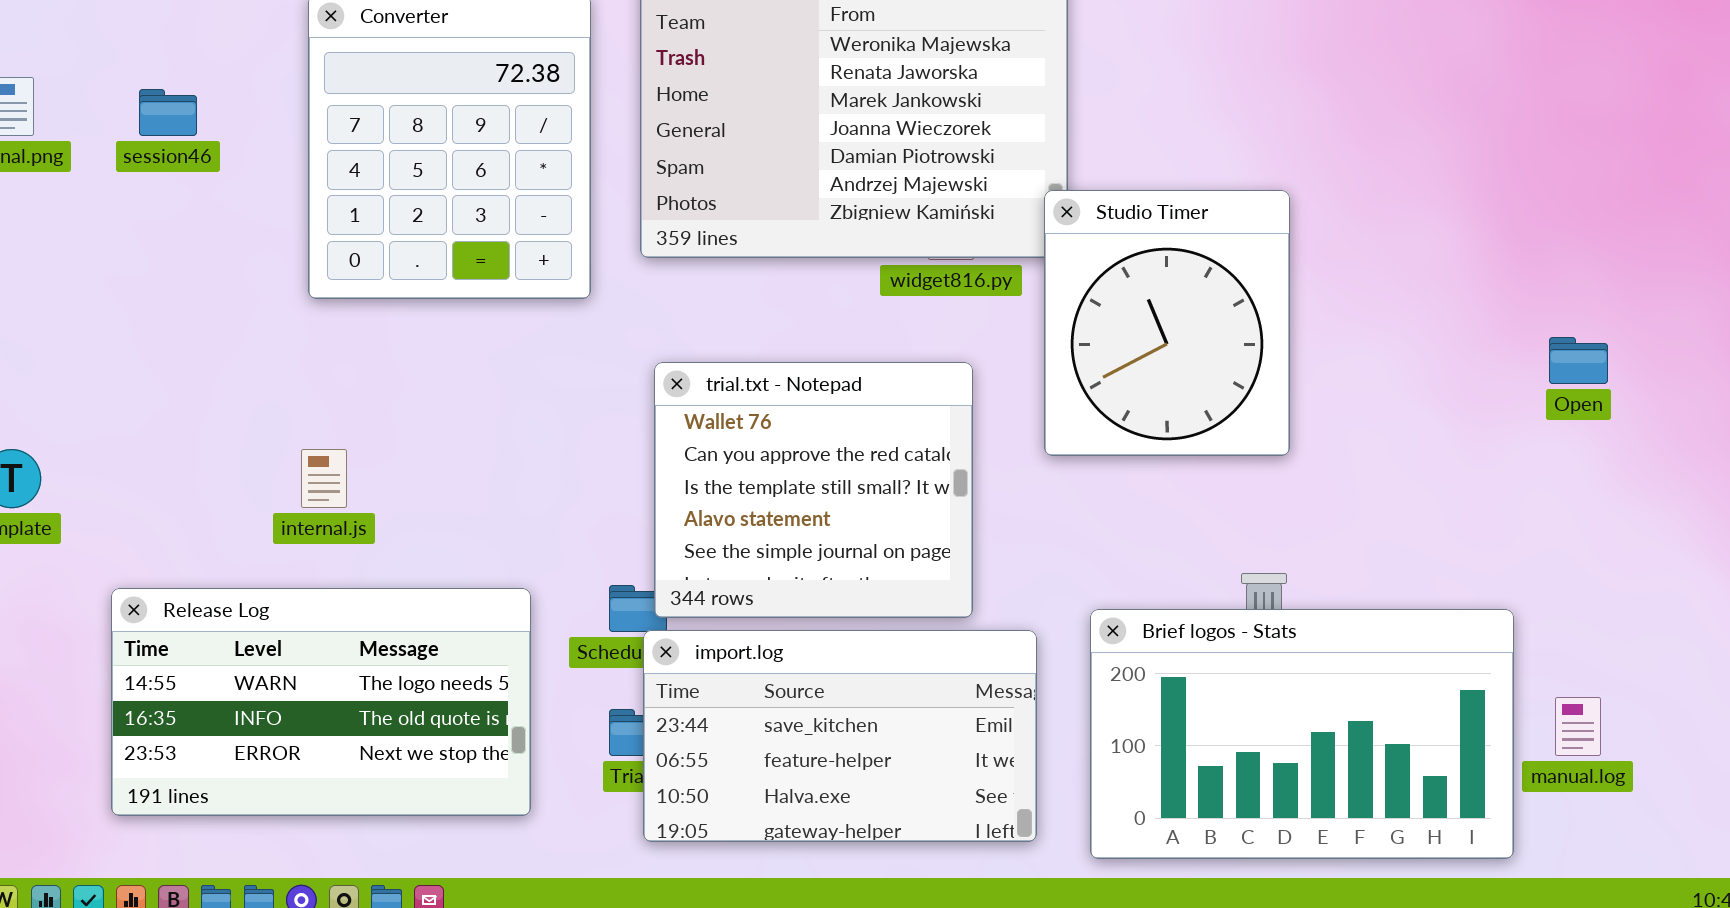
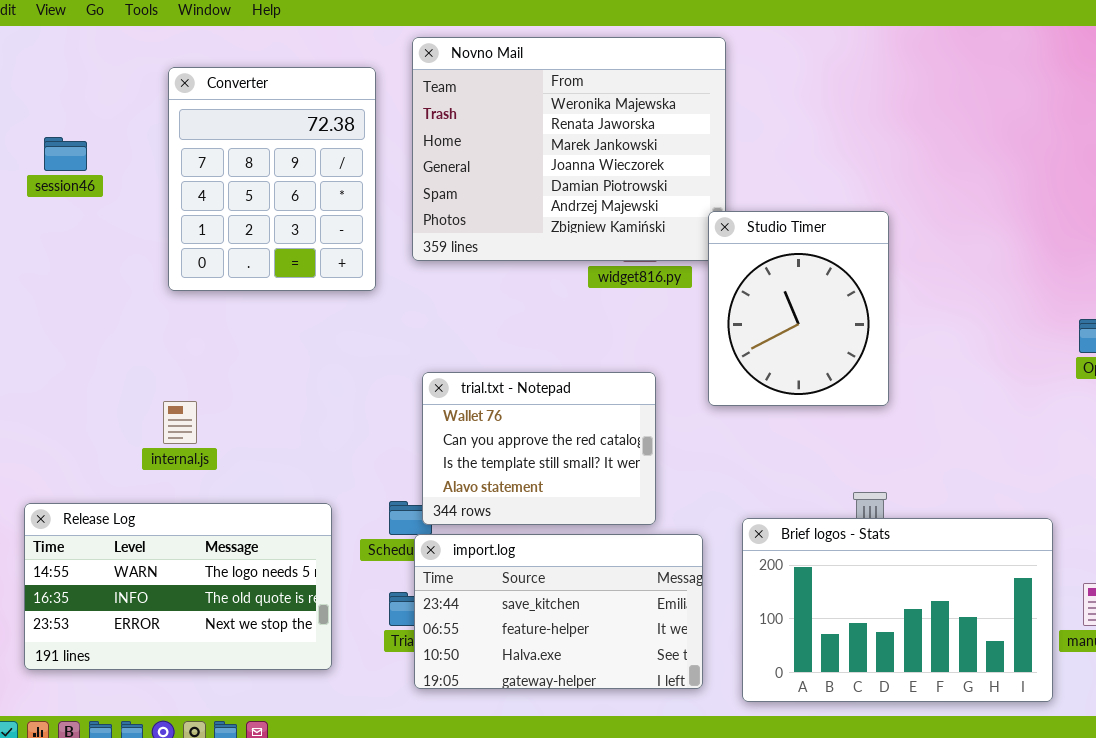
trial.txt - Notepad: [654,362,973,618] -> [422,372,656,525], resized

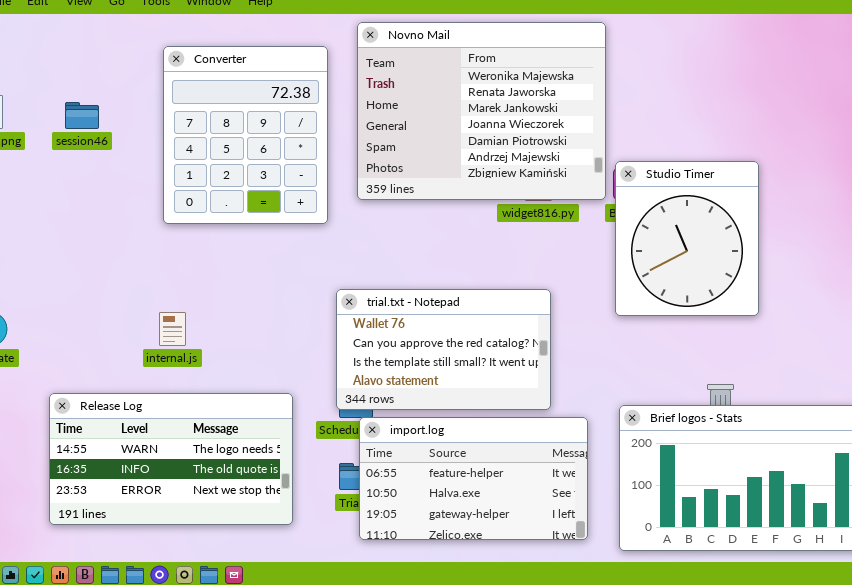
Studio Timer: [708,211,889,406] -> [615,161,759,316], moved
trial.txt - Notepad: [422,372,656,525] -> [336,289,551,410], resized
import.log: [414,534,703,689] -> [359,417,588,540], scrolled down 1 row

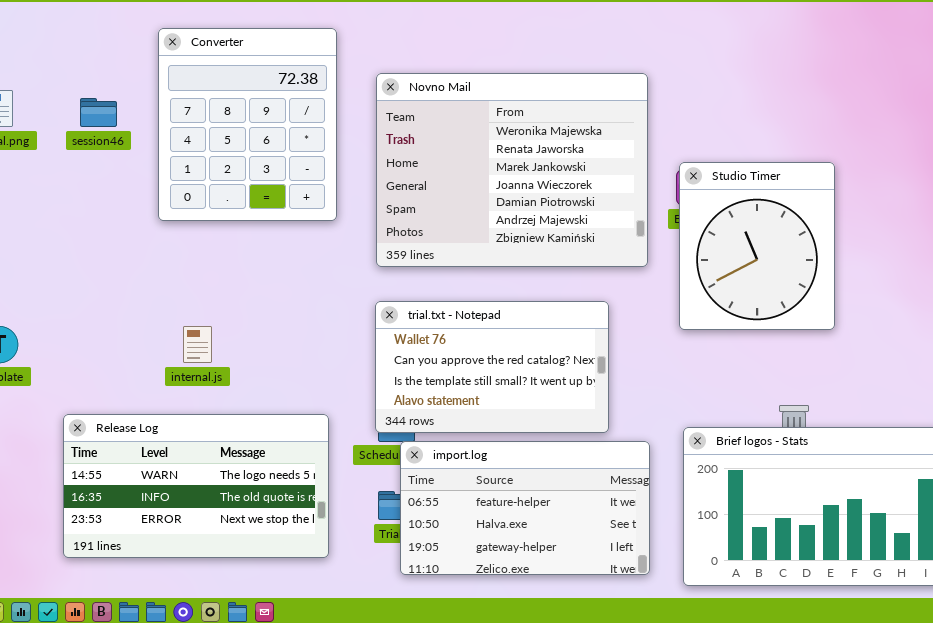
Novno Mail: [357,22,606,200] -> [376,73,648,267], moved
Converter: [163,46,328,224] -> [158,28,337,221], moved

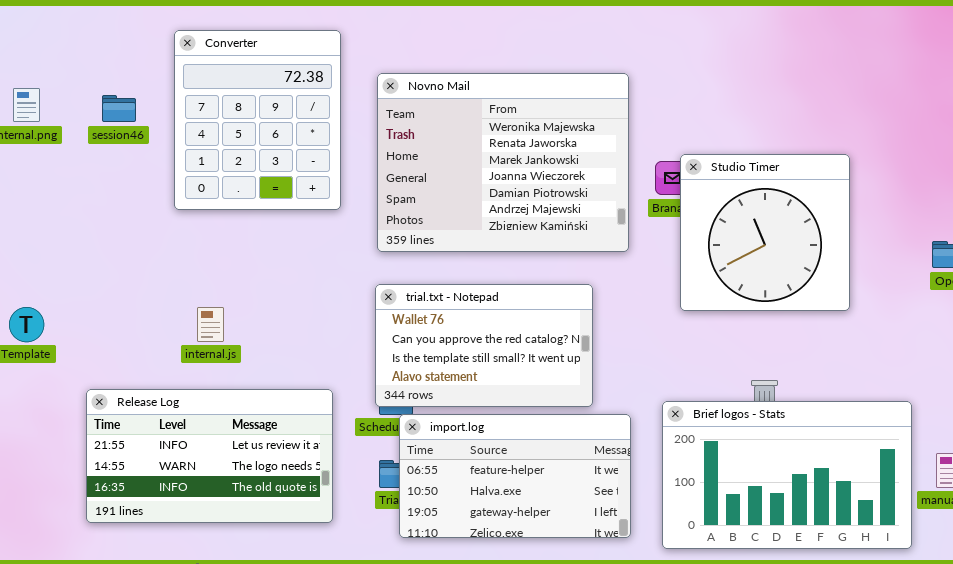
Studio Timer: [679,162,835,330] -> [680,154,850,311], moved, resized
Release Log: [63,414,329,558] -> [86,389,333,523], scrolled up 1 row

